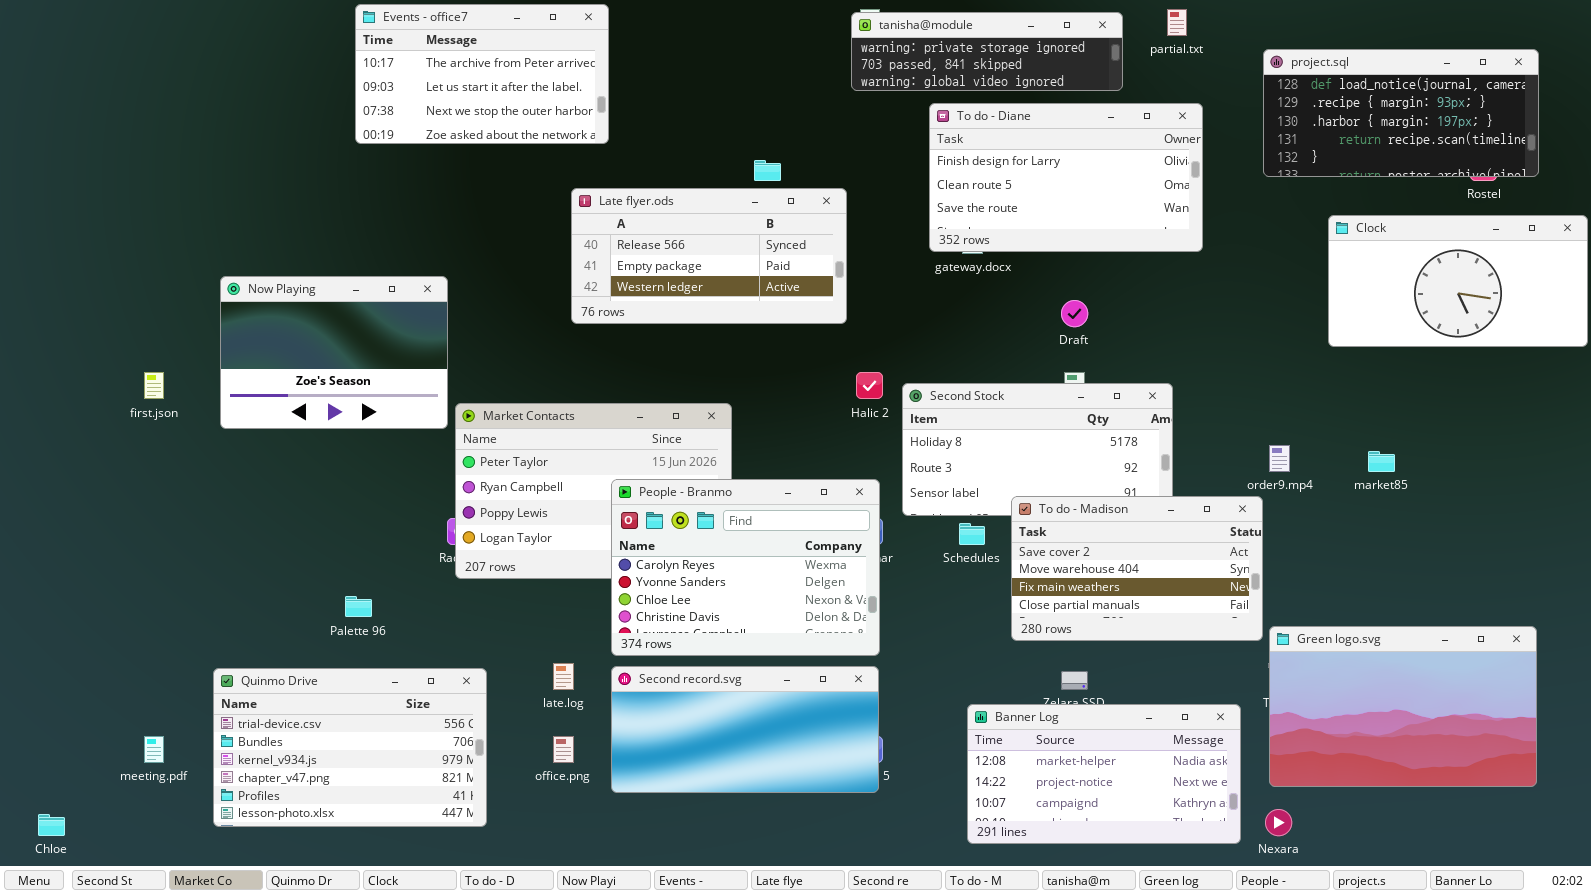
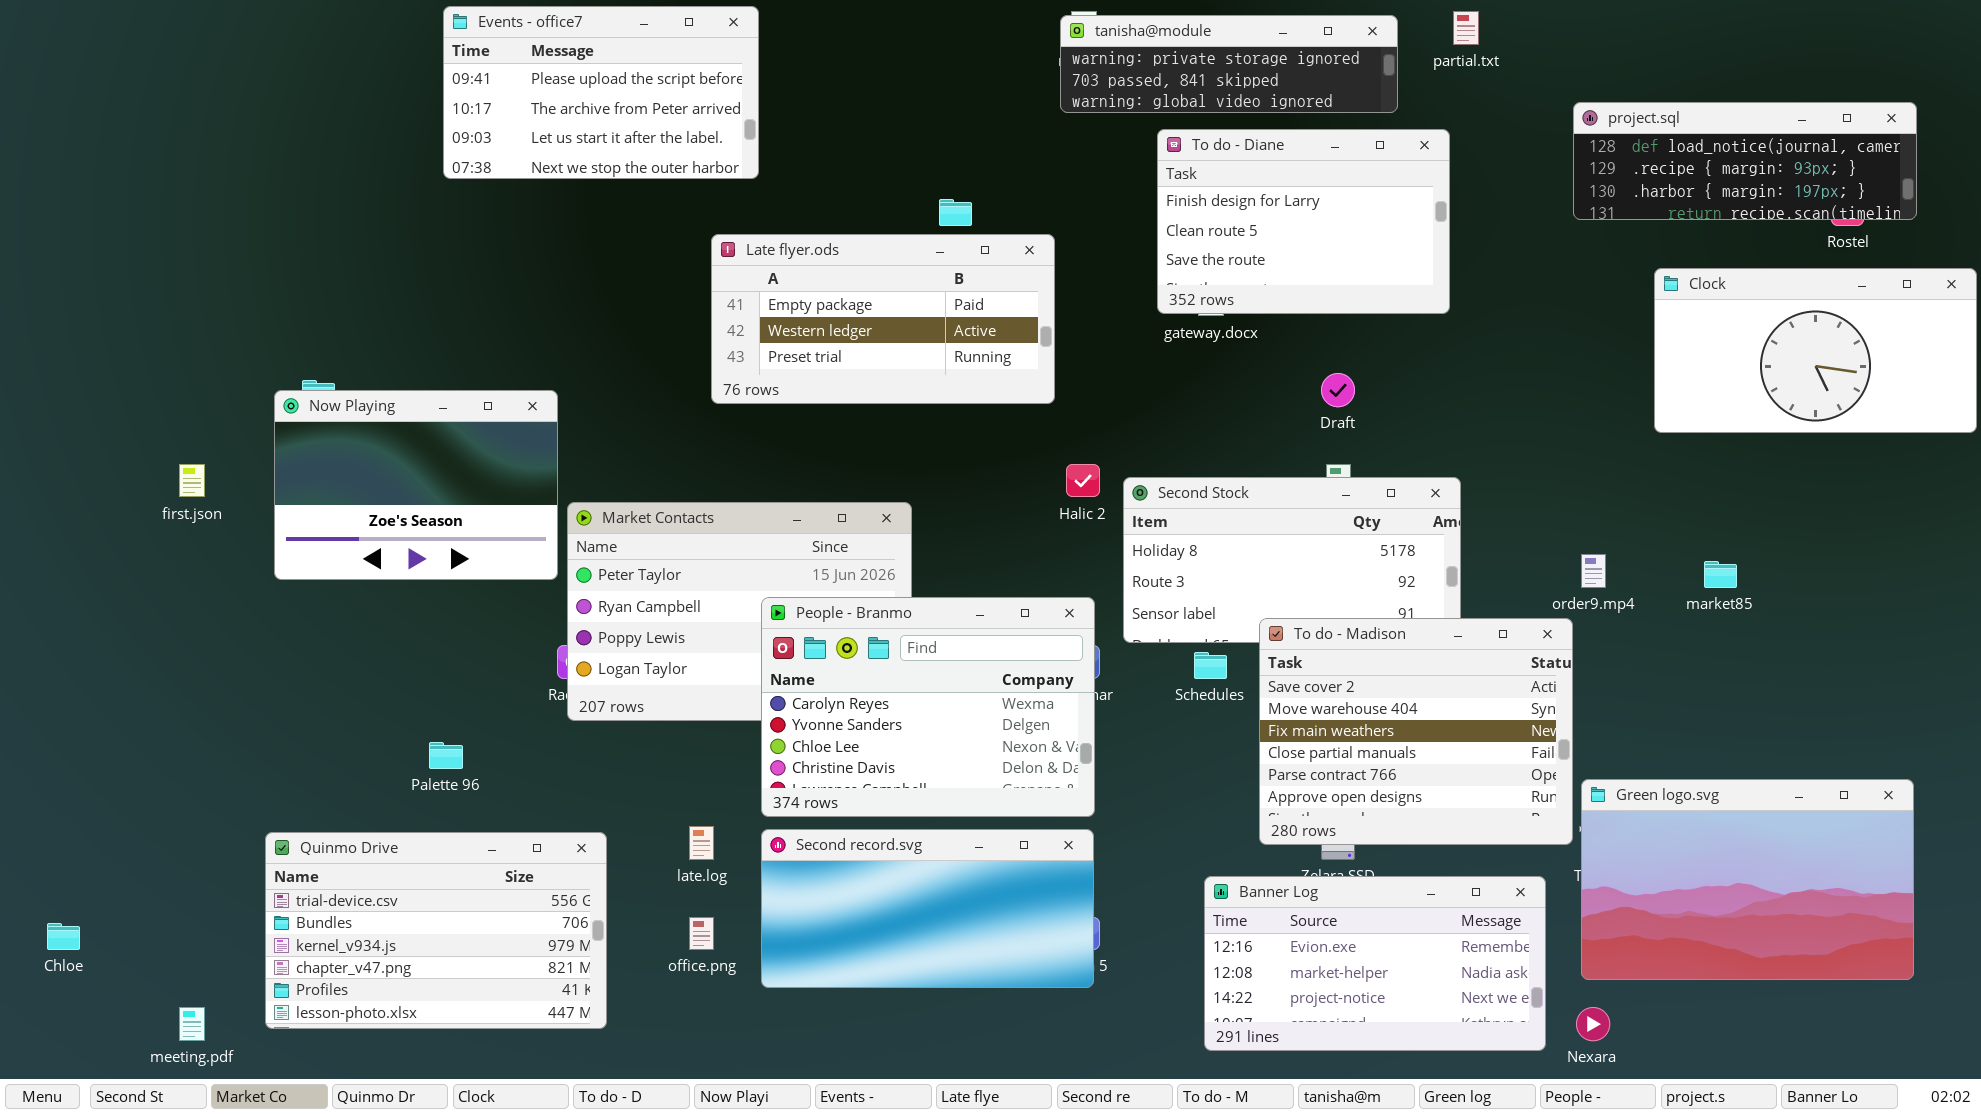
Events - office7: [355,4,609,144] -> [443,6,759,179], scrolled up 1 row
project.sql: [1263,49,1539,177] -> [1573,102,1917,220], resized
To do - Diane: [929,103,1203,252] -> [1157,129,1450,314], resized
Late flyer.ods: [571,188,847,324] -> [711,234,1055,404], scrolled down 1 row
Now Playing: [220,276,448,429] -> [274,390,558,580], moved
To do - Madison: [1011,496,1263,641] -> [1259,618,1573,845], resized
Banner Log: [967,704,1241,844] -> [1204,876,1546,1051], scrolled up 1 row
meeting.pdf: [144,736,164,763] -> [179,1007,205,1041], moved
Chloe: [38,814,65,836] -> [47,923,80,950], moved

